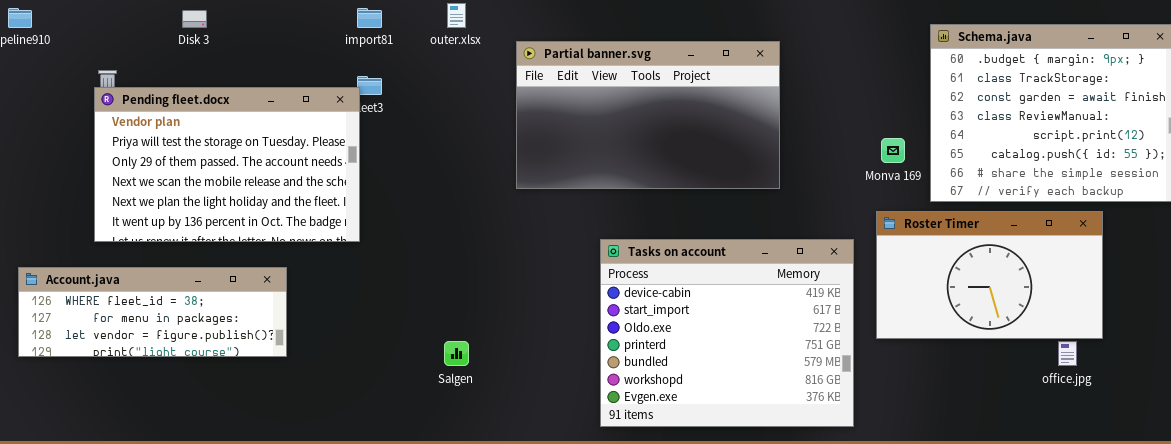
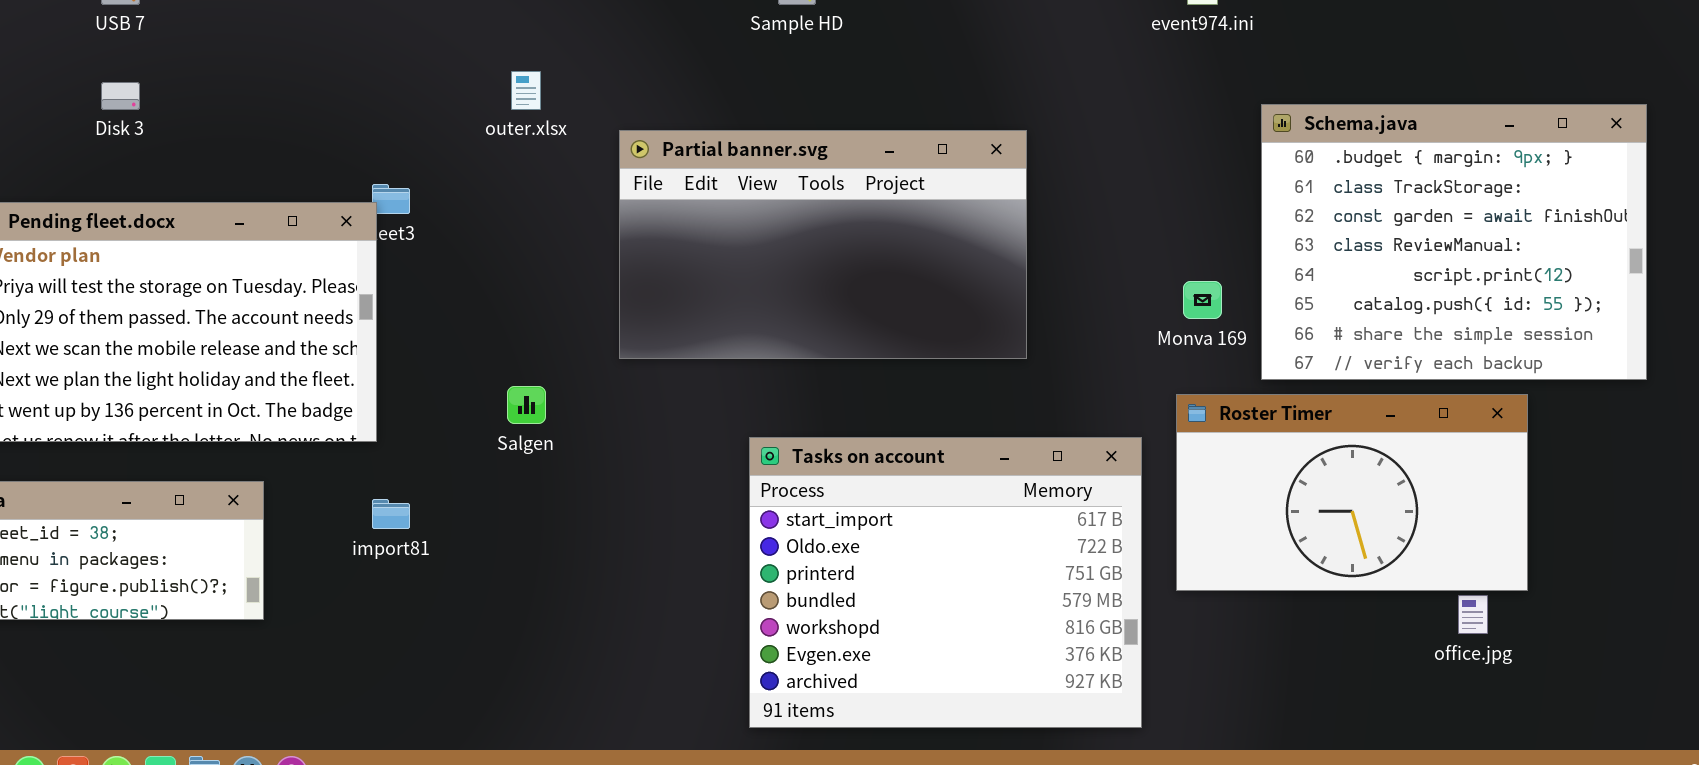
import81: [357,8,382,28] -> [372,499,410,529], moved
Tasks on account: [600,239,854,427] -> [749,437,1142,728], scrolled down 1 row
Salgen: [444,341,469,366] -> [507,386,546,424], moved

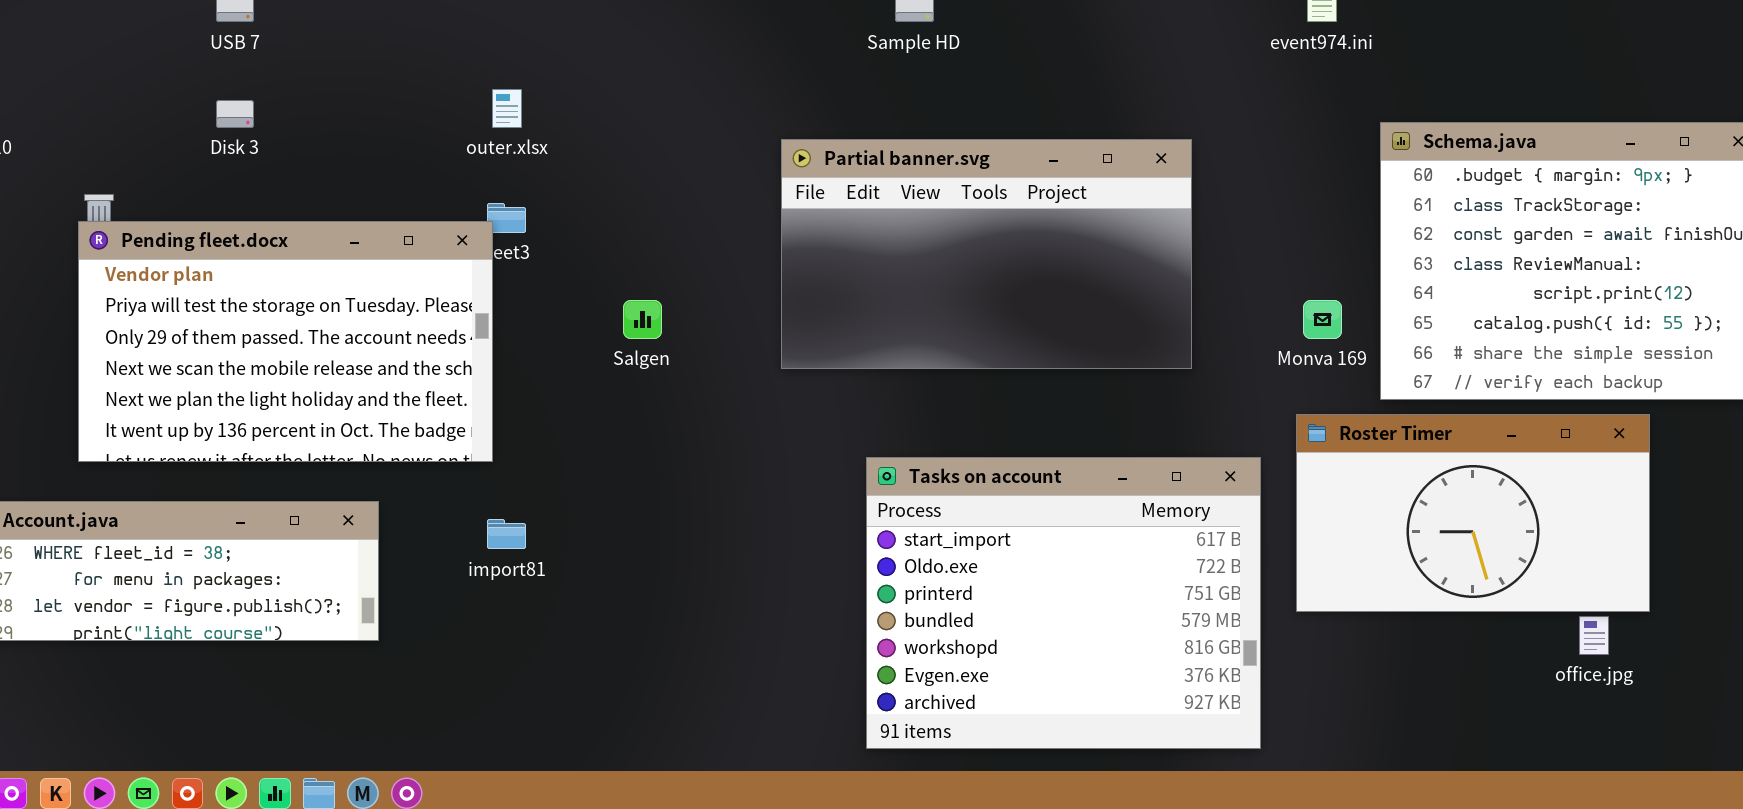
outer.xlsx: [511,71,541,110] -> [492,89,522,128], moved
Partial banner.svg: [619,130,1027,359] -> [781,139,1192,369], moved
Salgen: [507,386,546,424] -> [623,300,662,339], moved

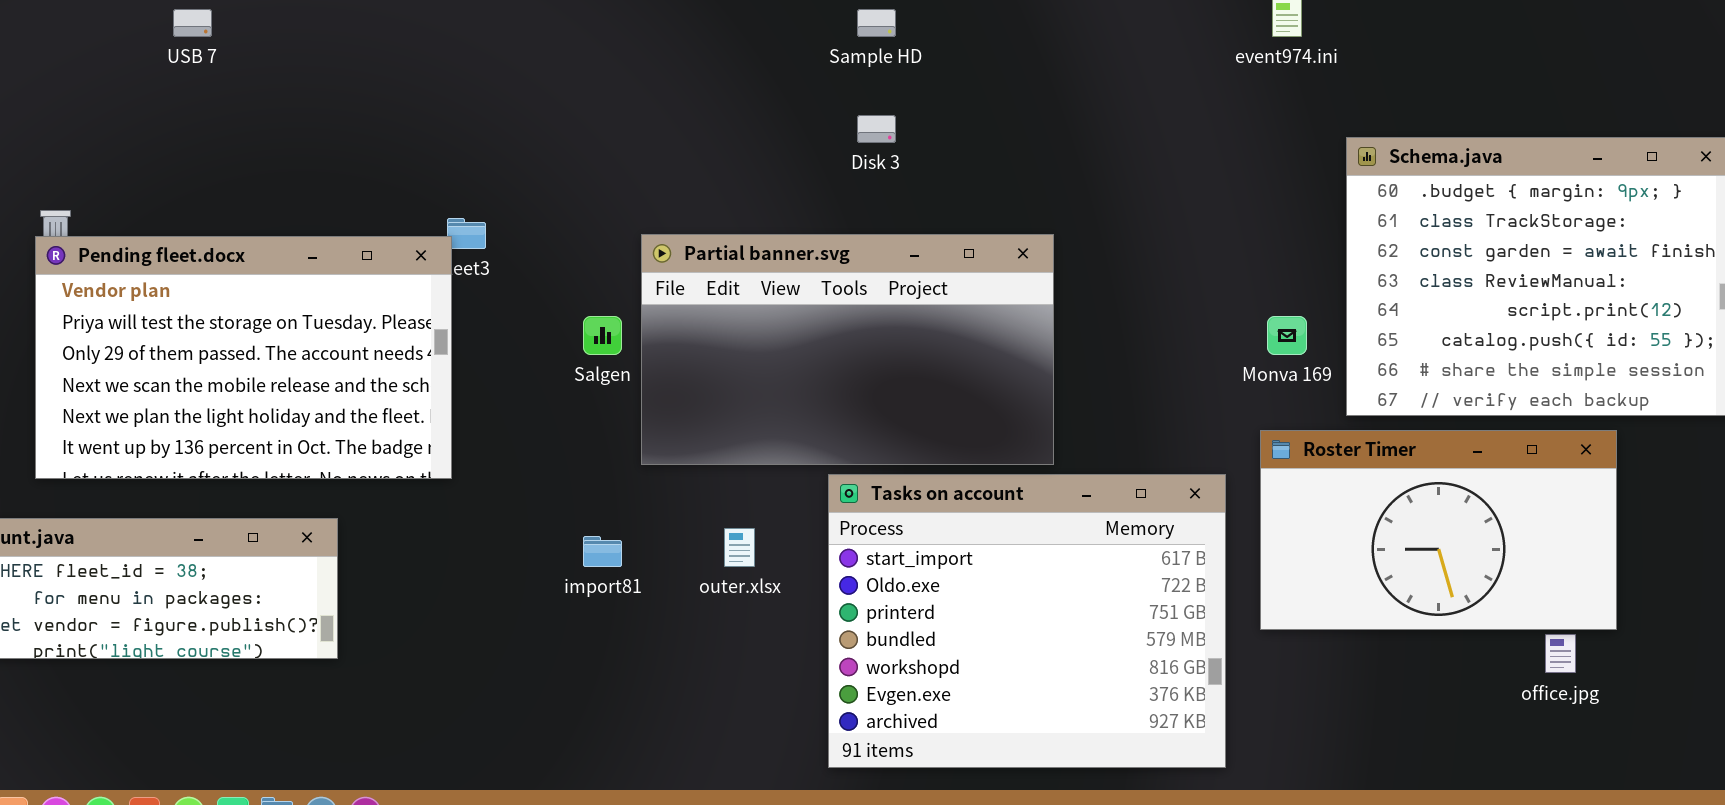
outer.xlsx: [492,89,522,128] -> [724,528,755,567], moved
Disk 3: [216,100,254,128] -> [857,115,896,143], moved
Partial banner.svg: [781,139,1192,369] -> [641,234,1054,465], moved
import81: [487,519,526,549] -> [583,536,622,567], moved

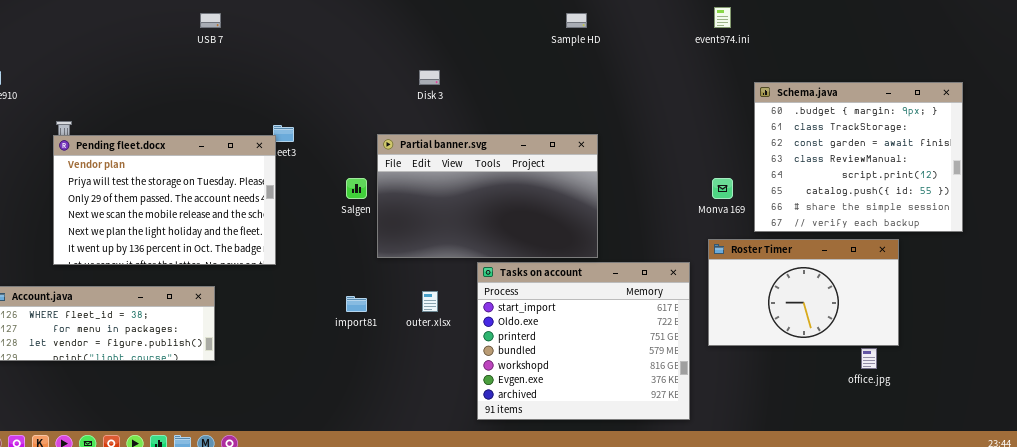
USB 7: [173,9,212,37] -> [200,13,221,28], moved
Sample HD: [857,9,896,37] -> [566,13,587,28], moved
Disk 3: [857,115,896,143] -> [419,70,440,85], moved

